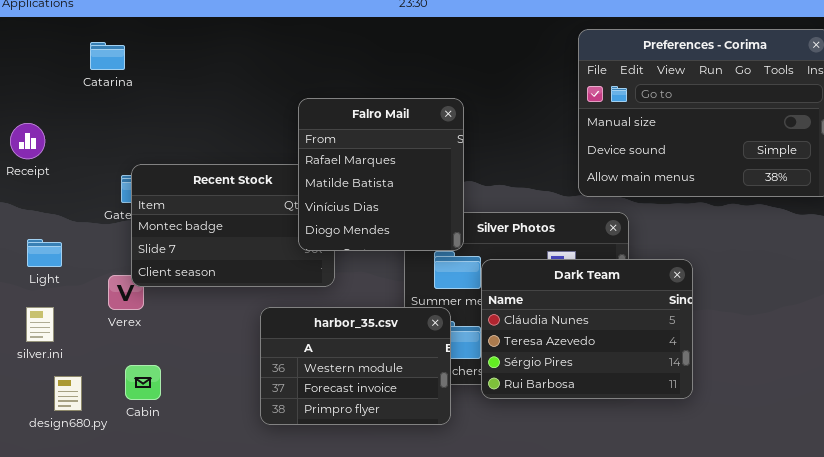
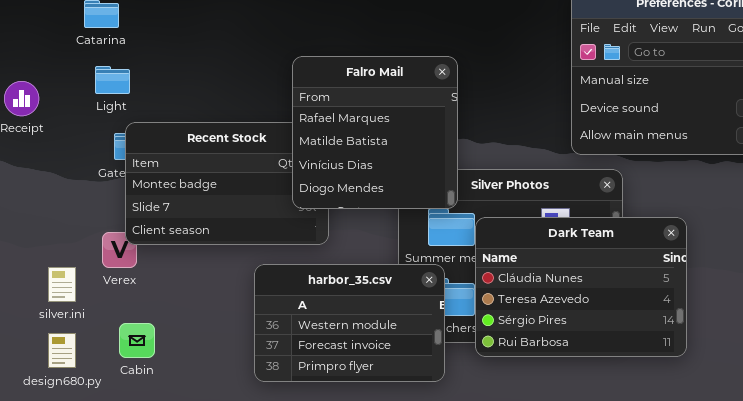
Light: [27,239,62,267] -> [95,66,130,94], moved
silver.ini: [26,307,54,342] -> [48,267,76,302], moved

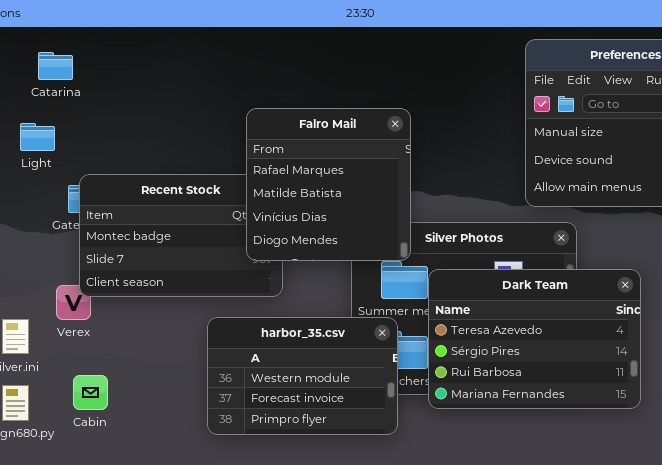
Light: [95,66,130,94] -> [20,123,55,151], moved
Dark Team: [475,217,687,357] -> [428,269,641,409], scrolled down 1 row

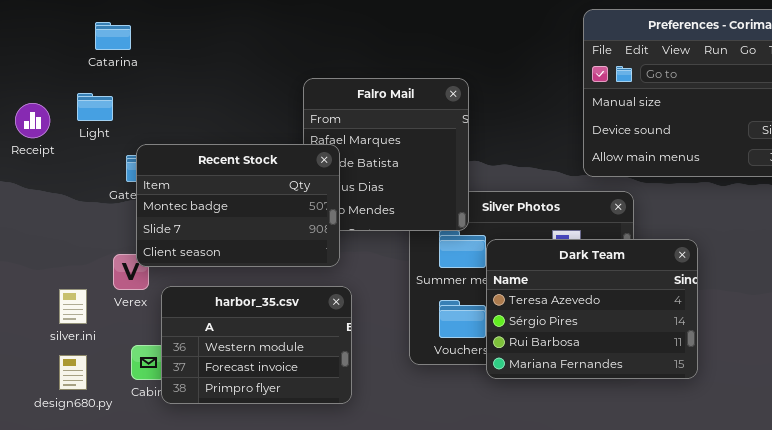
Recent Stock: [79,174,283,297] -> [136,144,340,267], raised
harbor_35.csv: [207,317,398,435] -> [161,286,352,404], moved

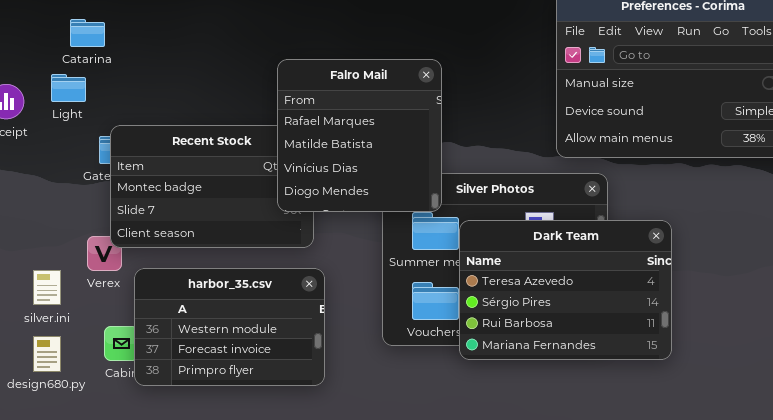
Catarina: [95,22,131,50] -> [70,19,105,47], moved
Falro Mail: [303,78,469,231] -> [277,59,442,212], raised

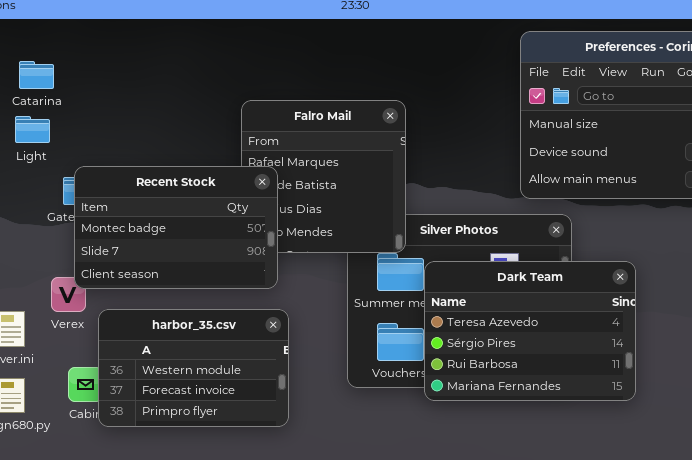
Catarina: [70,19,105,47] -> [19,61,54,89], moved
Recent Stock: [110,125,314,248] -> [74,166,278,289], raised

